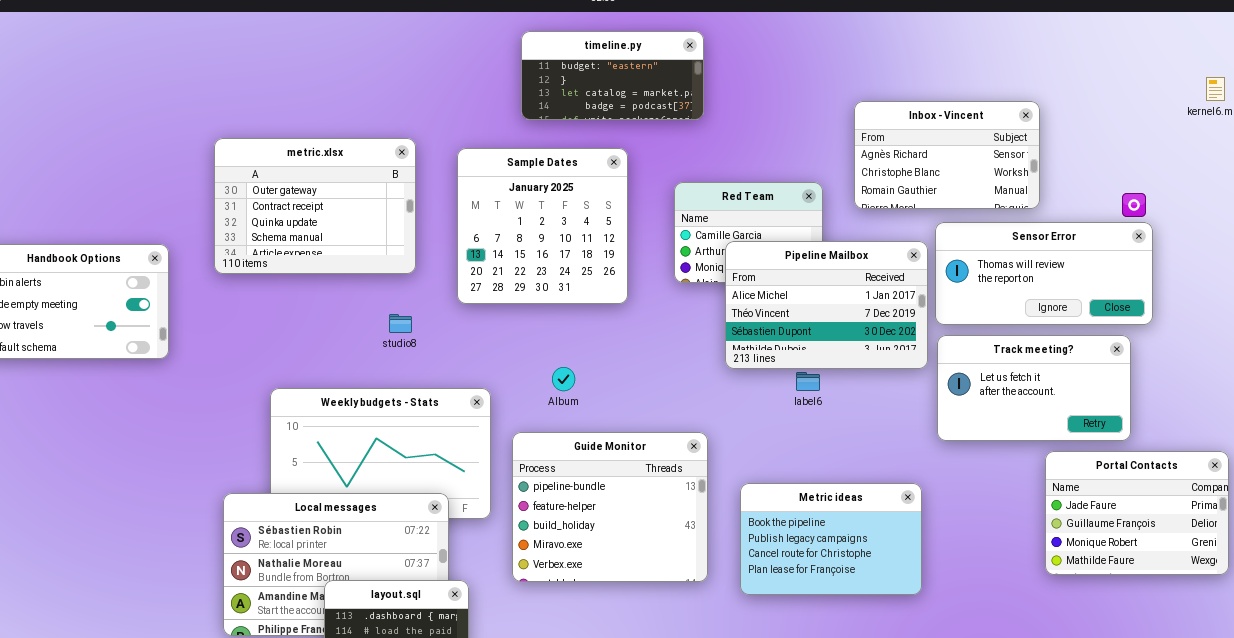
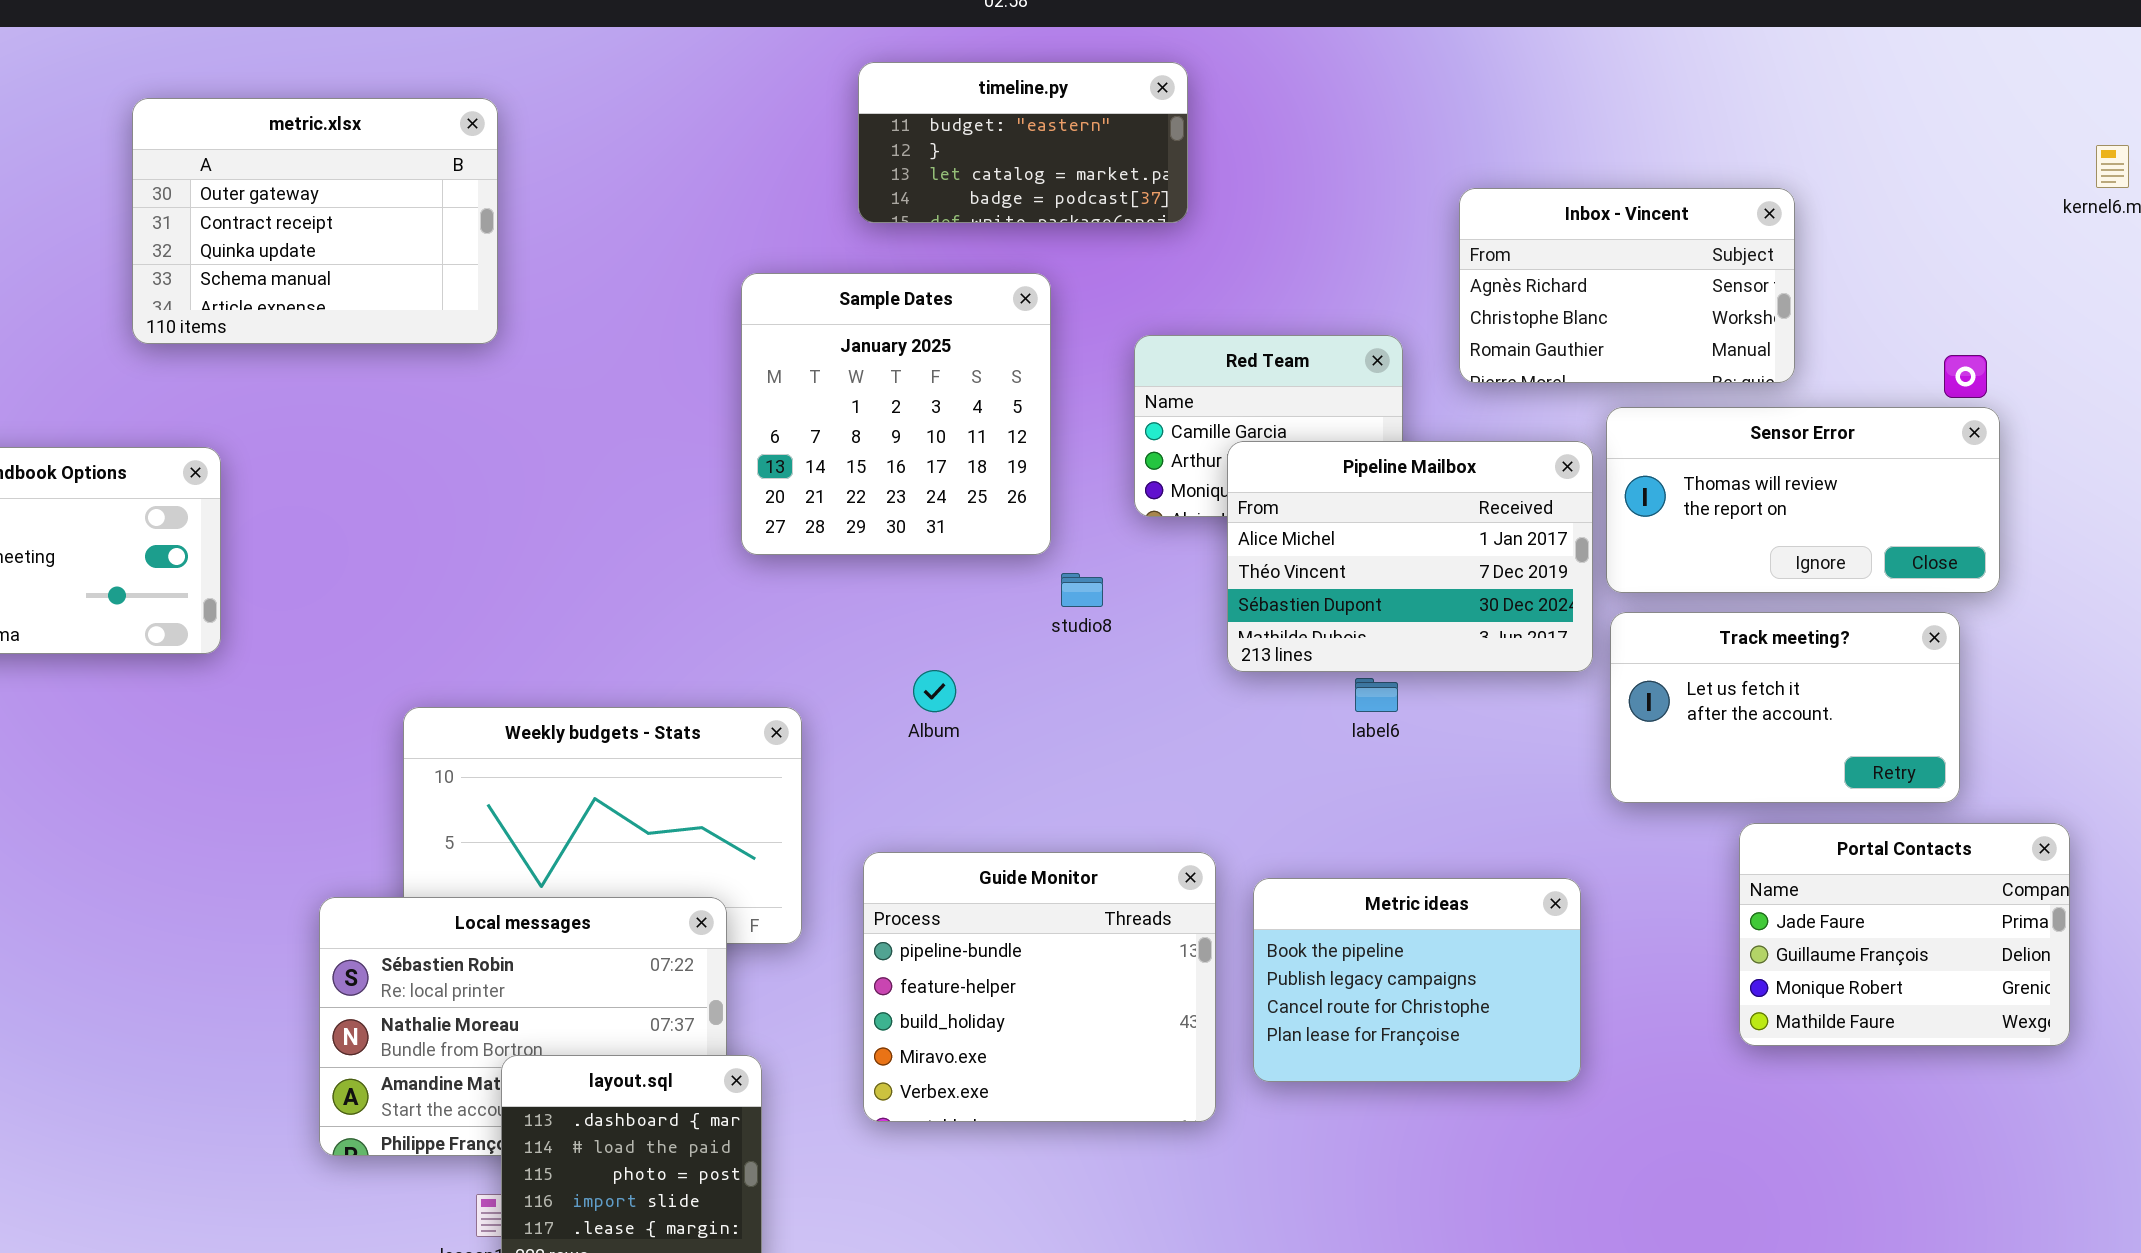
metric.xlsx: [214,138,416,274] -> [132,98,498,344], moved
studio8: [389,314,412,333] -> [1061,573,1103,607], moved
Guide Monitor: [512,432,708,582] -> [863,852,1216,1122], moved
Portal Contacts: [1045,451,1229,575] -> [1739,823,2070,1046], moved

